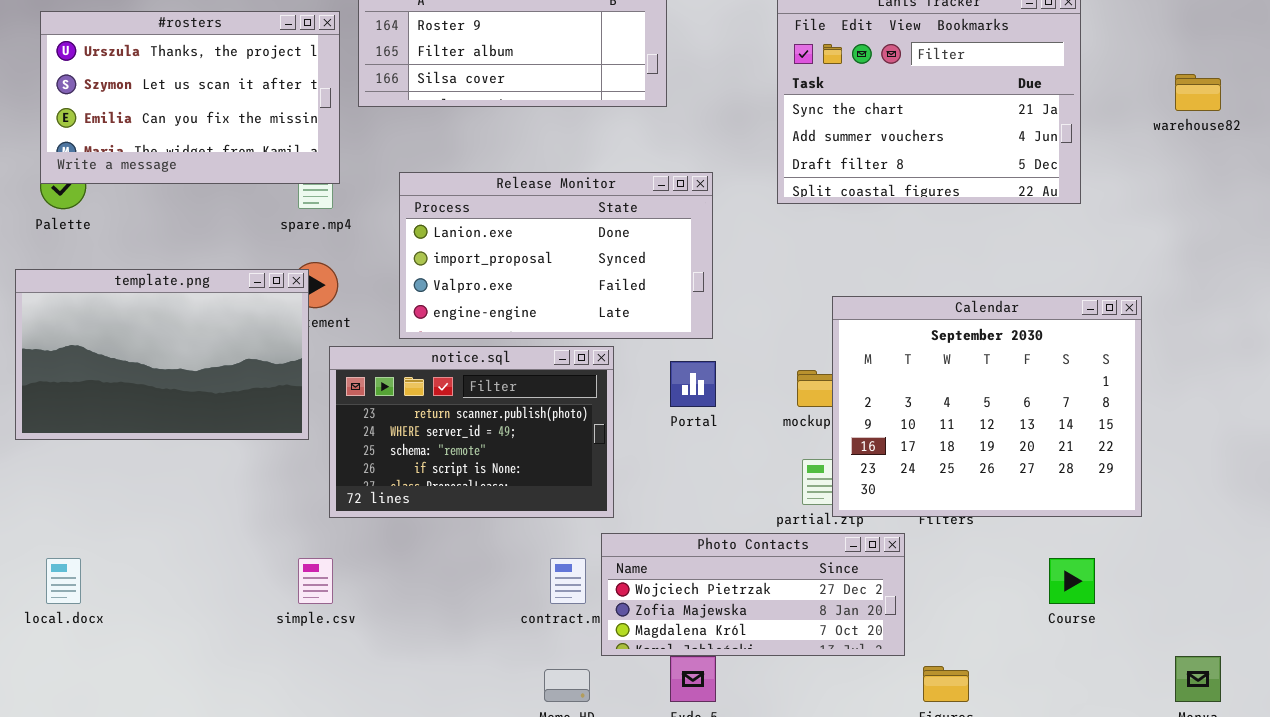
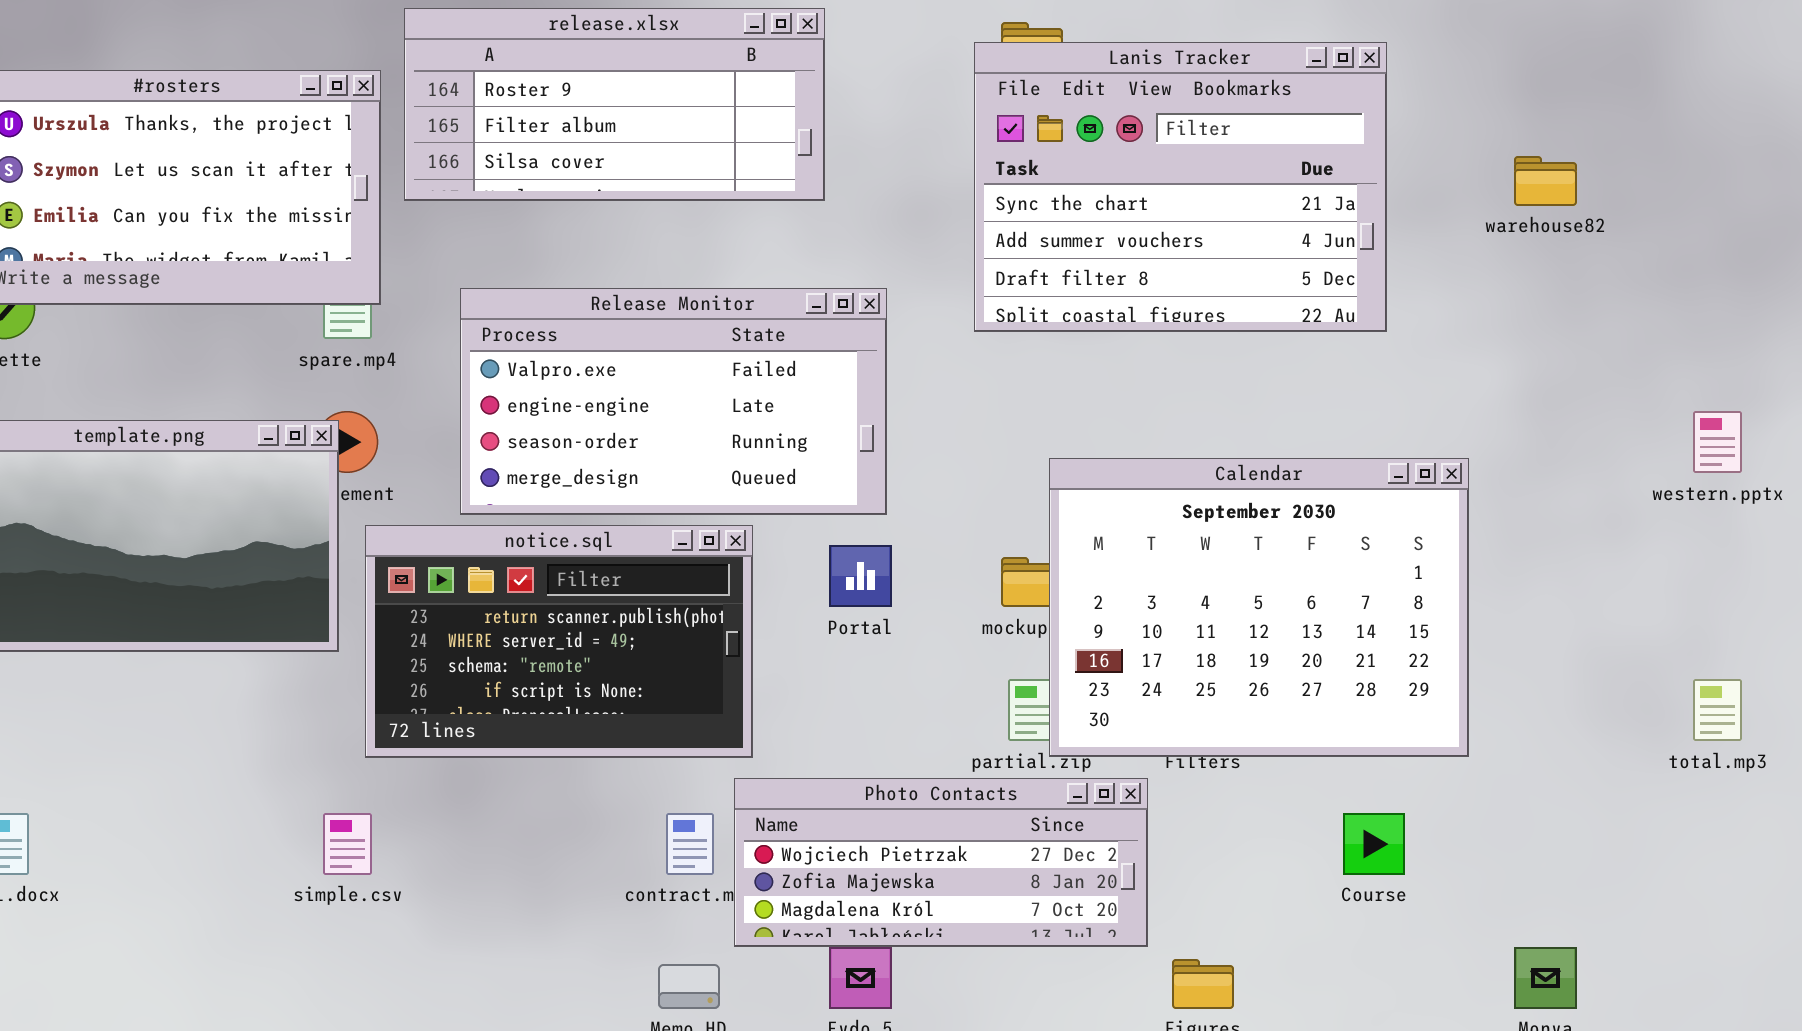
Release Monitor: [399,172,713,339] -> [460,288,887,515], scrolled down 2 rows

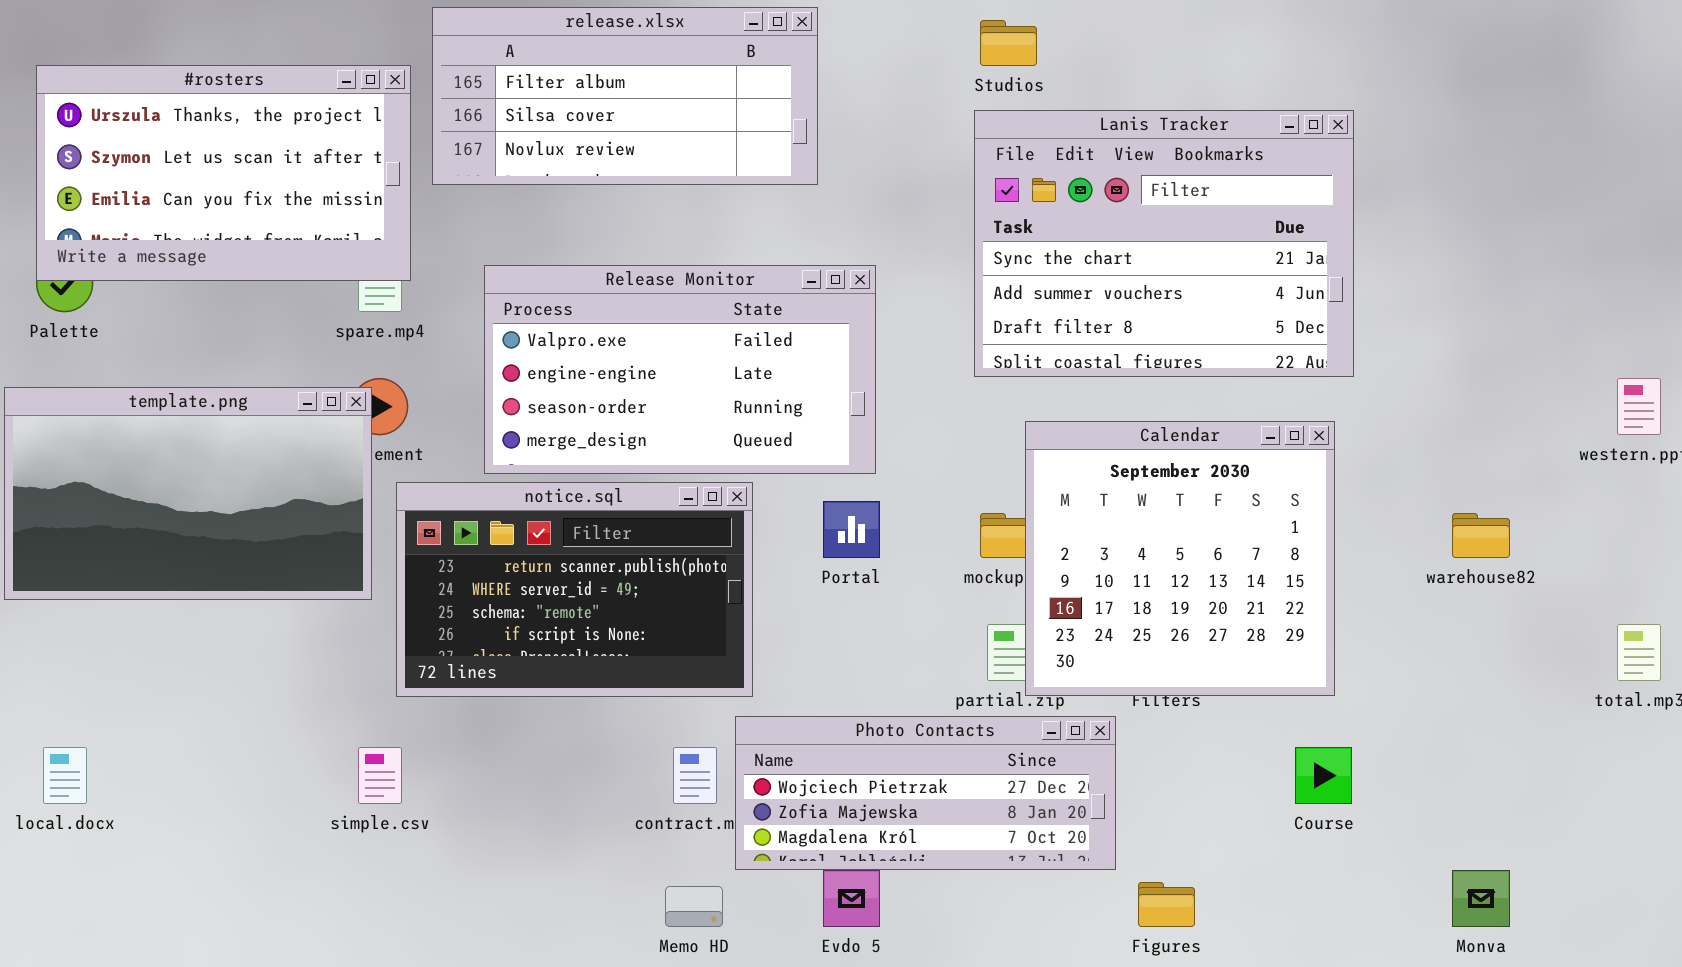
release.xlsx: [404,8,825,201] -> [432,7,818,185], scrolled down 1 row
Lanis Tracker: [974,42,1387,332] -> [974,110,1354,377], moved
warehouse82: [1514,156,1577,206] -> [1452,513,1510,558], moved
Calendar: [1049,458,1469,757] -> [1025,421,1335,696], resized

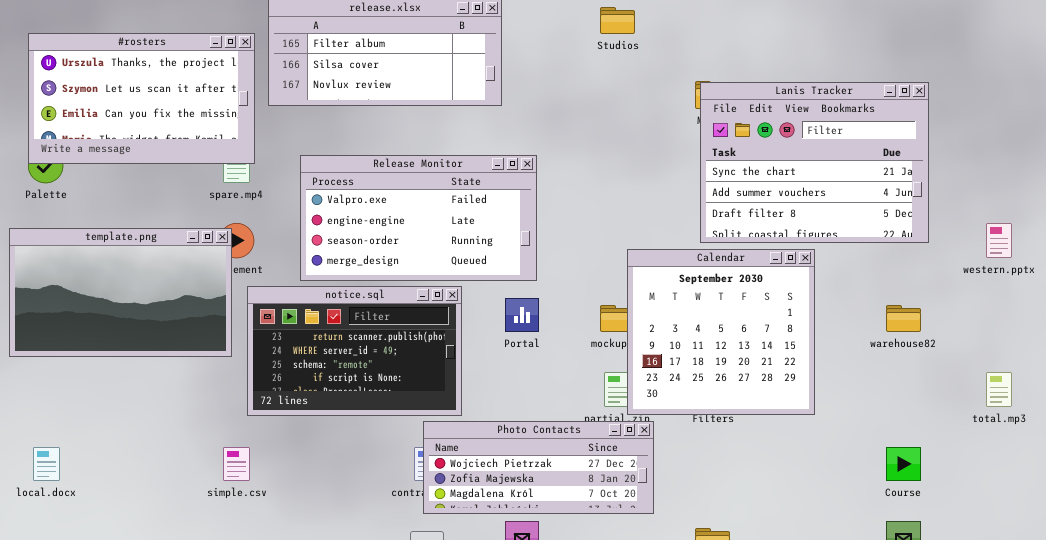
Lanis Tracker: [974,110,1354,377] -> [700,82,929,243], moved
Photo Contacts: [735,716,1116,870] -> [423,421,654,514], moved
Course: [1295,747,1352,804] -> [886,447,921,481], moved

